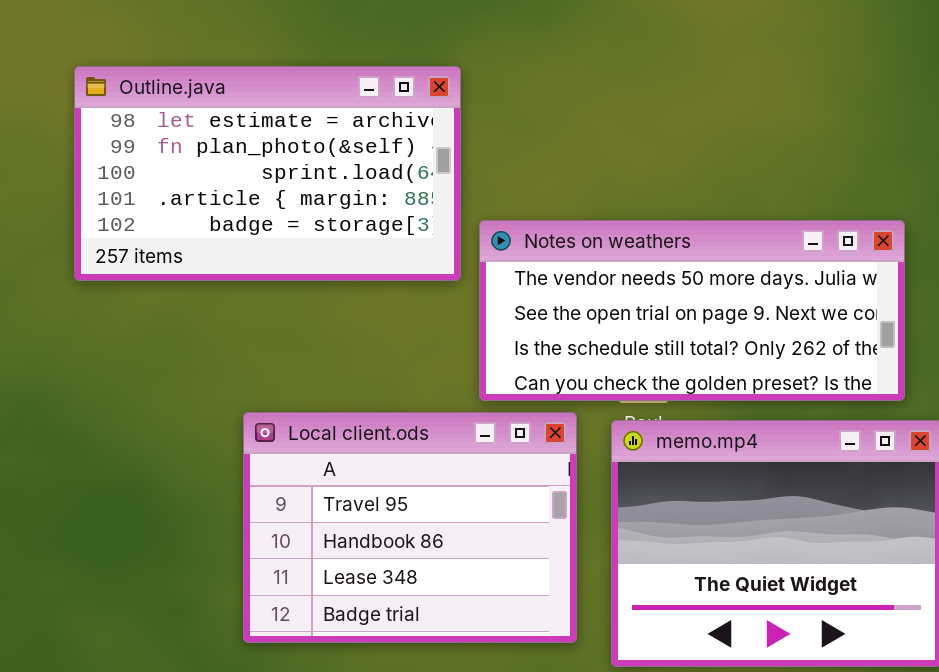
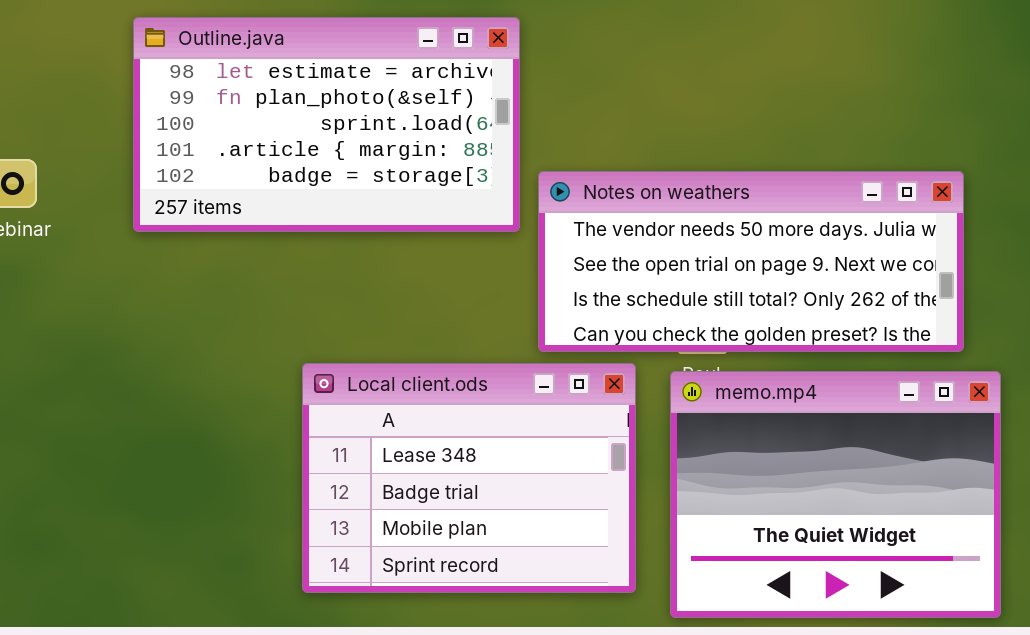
Local client.ods: [243,412,577,643] -> [302,363,636,593], scrolled down 2 rows

